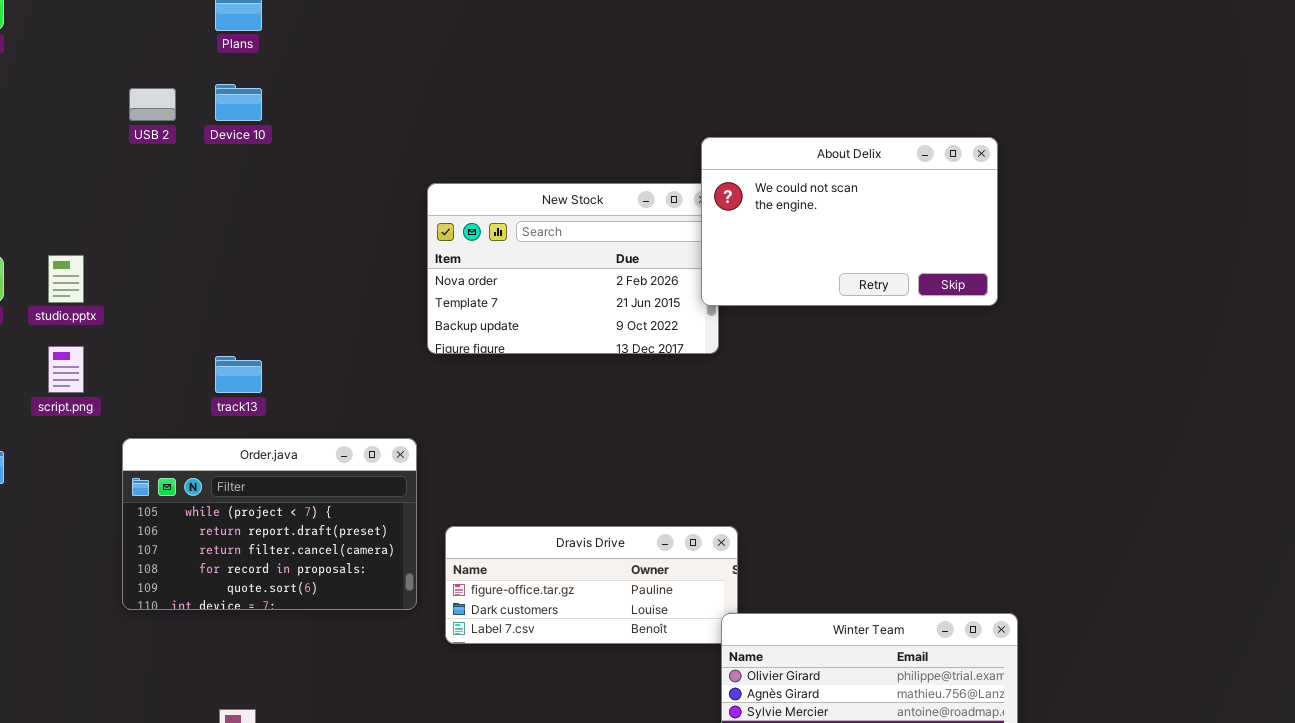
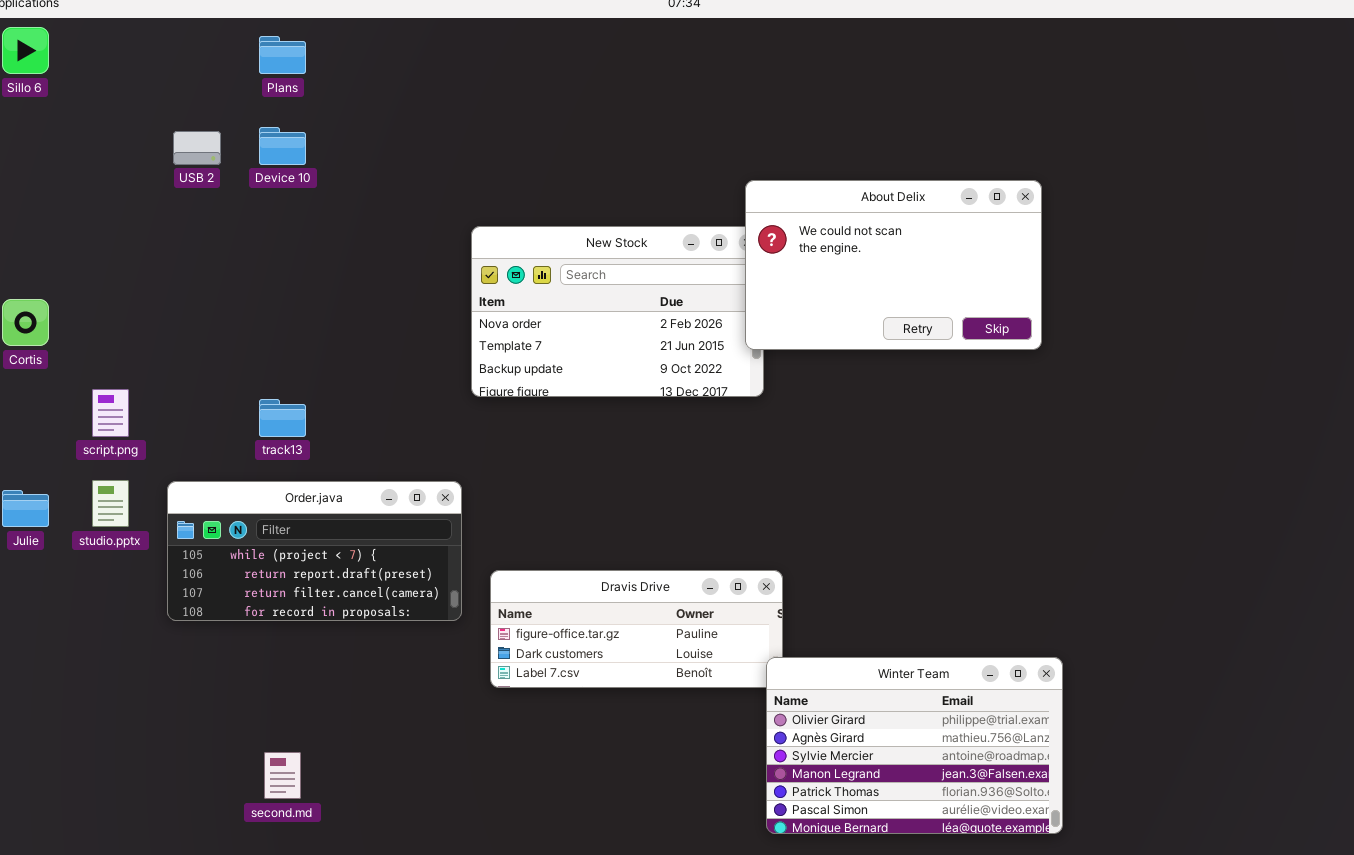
studio.pptx: [48,255,84,303] -> [92,480,129,527], moved
Order.java: [122,438,417,610] -> [167,481,462,621], resized

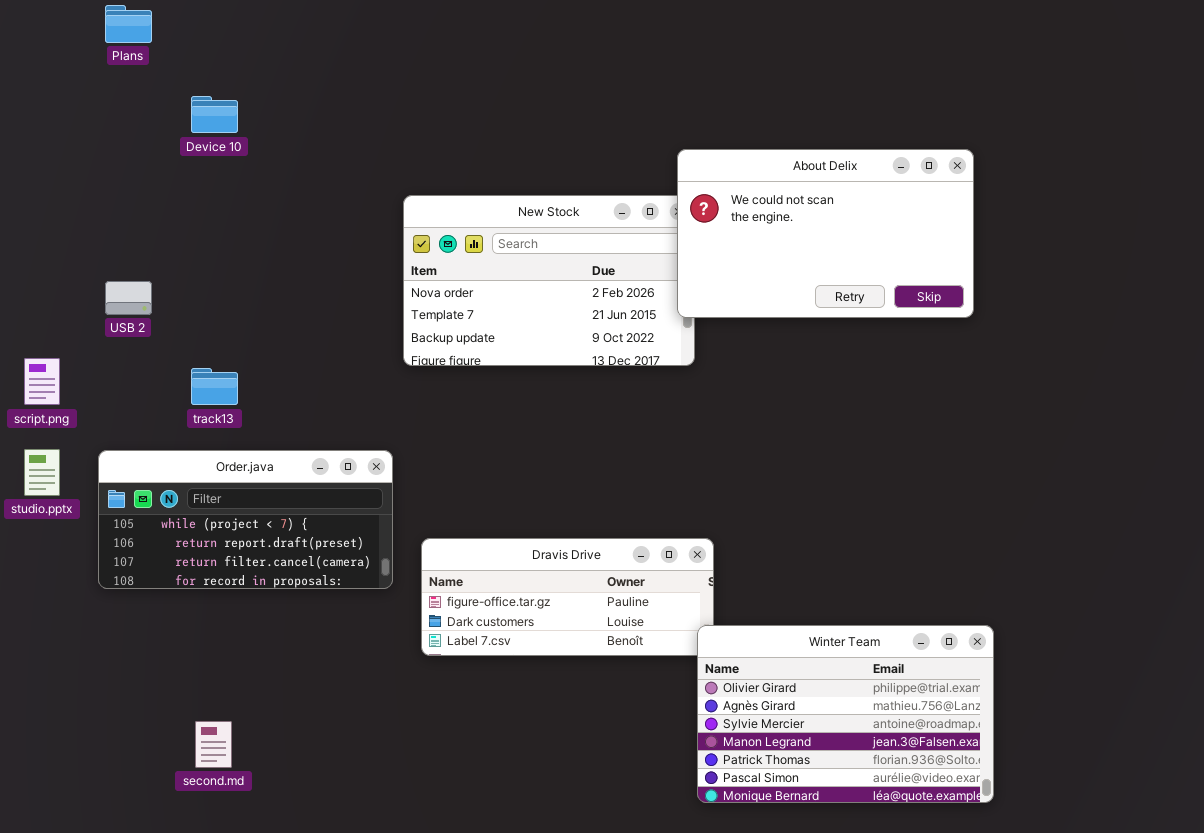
Plans: [259,36,306,74] -> [105,5,152,43], moved
USB 2: [173,131,221,165] -> [105,281,152,315], moved

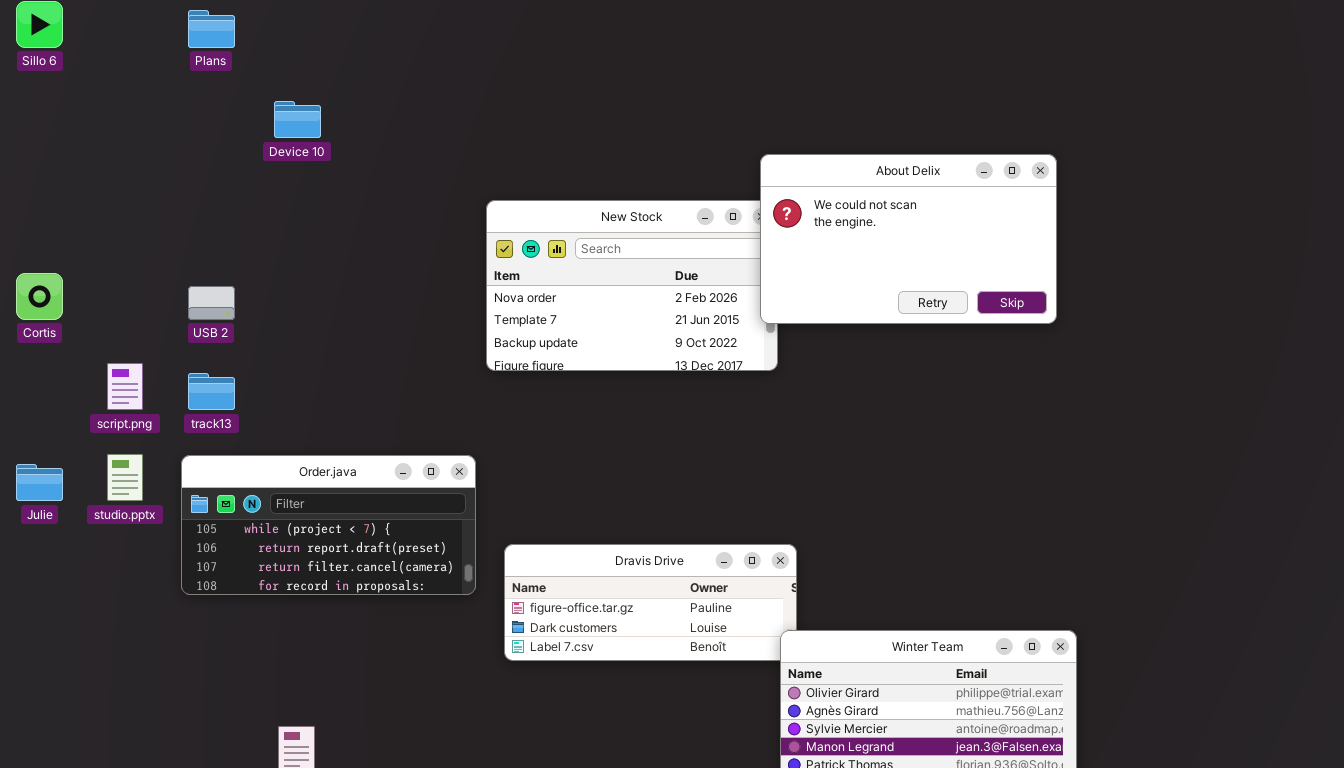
track13: [191,368,238,405] -> [188,373,235,410], moved

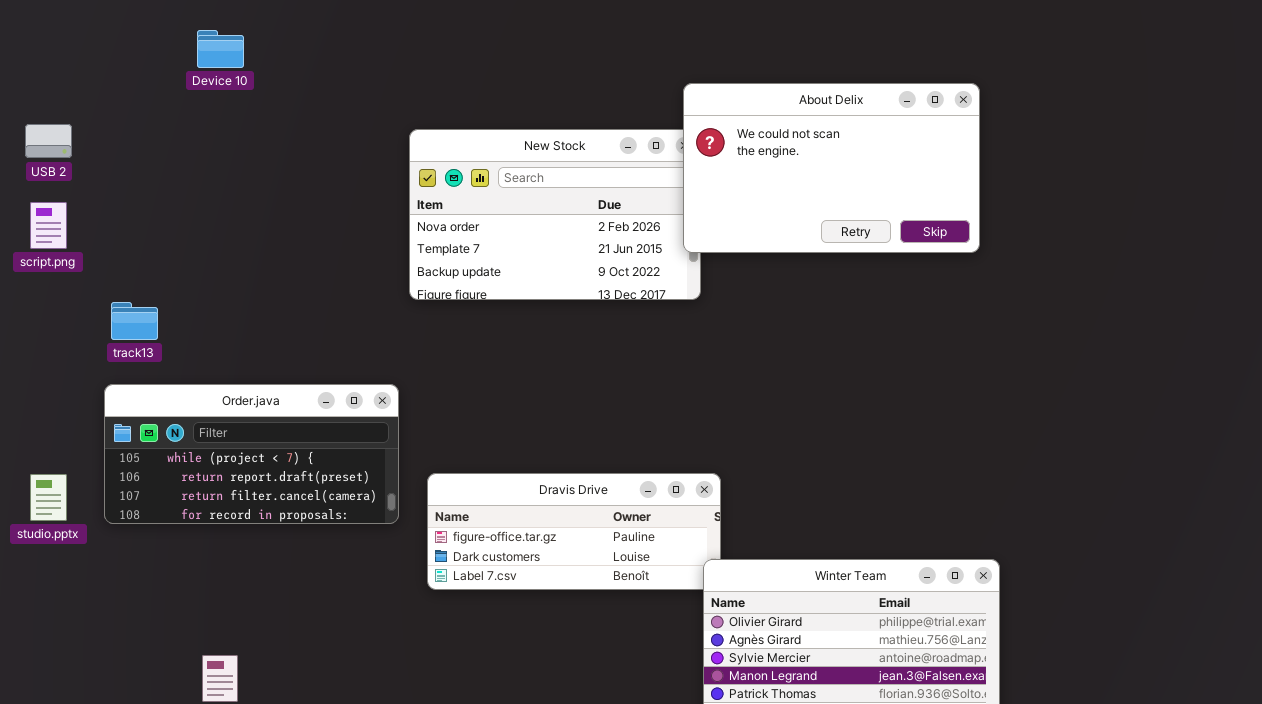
USB 2: [188,286,235,320] -> [25,124,72,158], moved
script.png: [107,363,143,410] -> [30,202,67,249], moved
studio.pptx: [107,454,143,501] -> [30,474,67,521], moved

